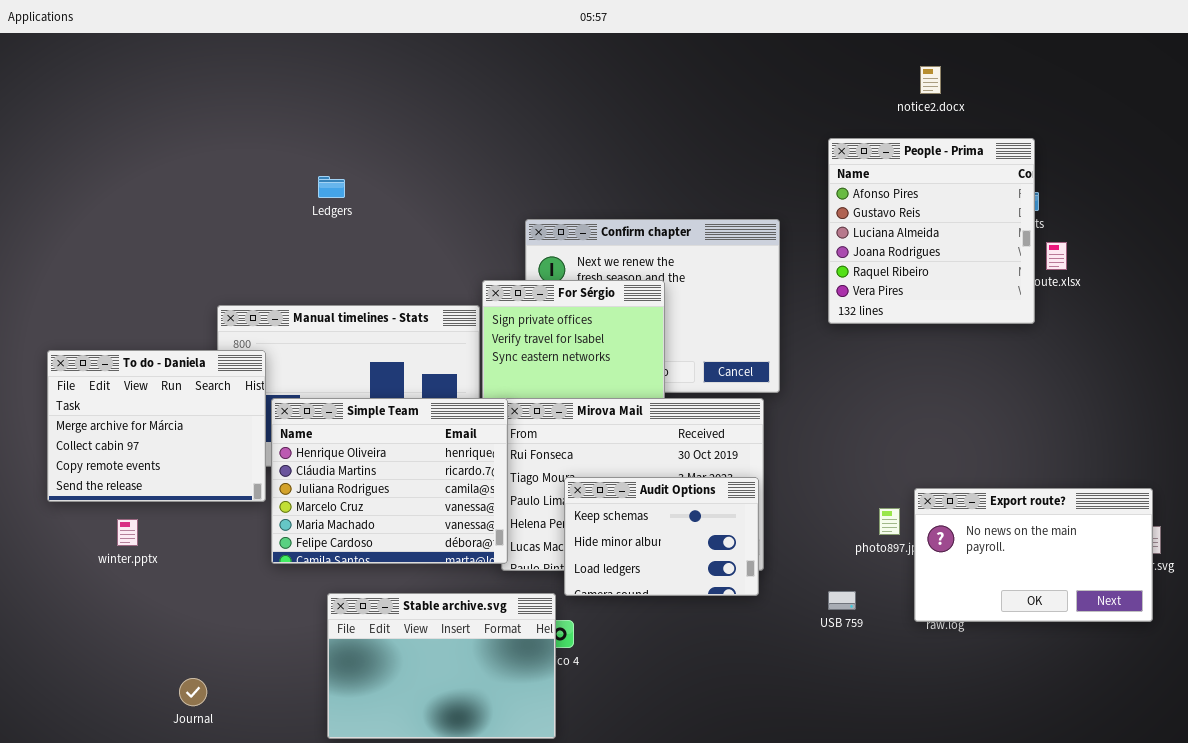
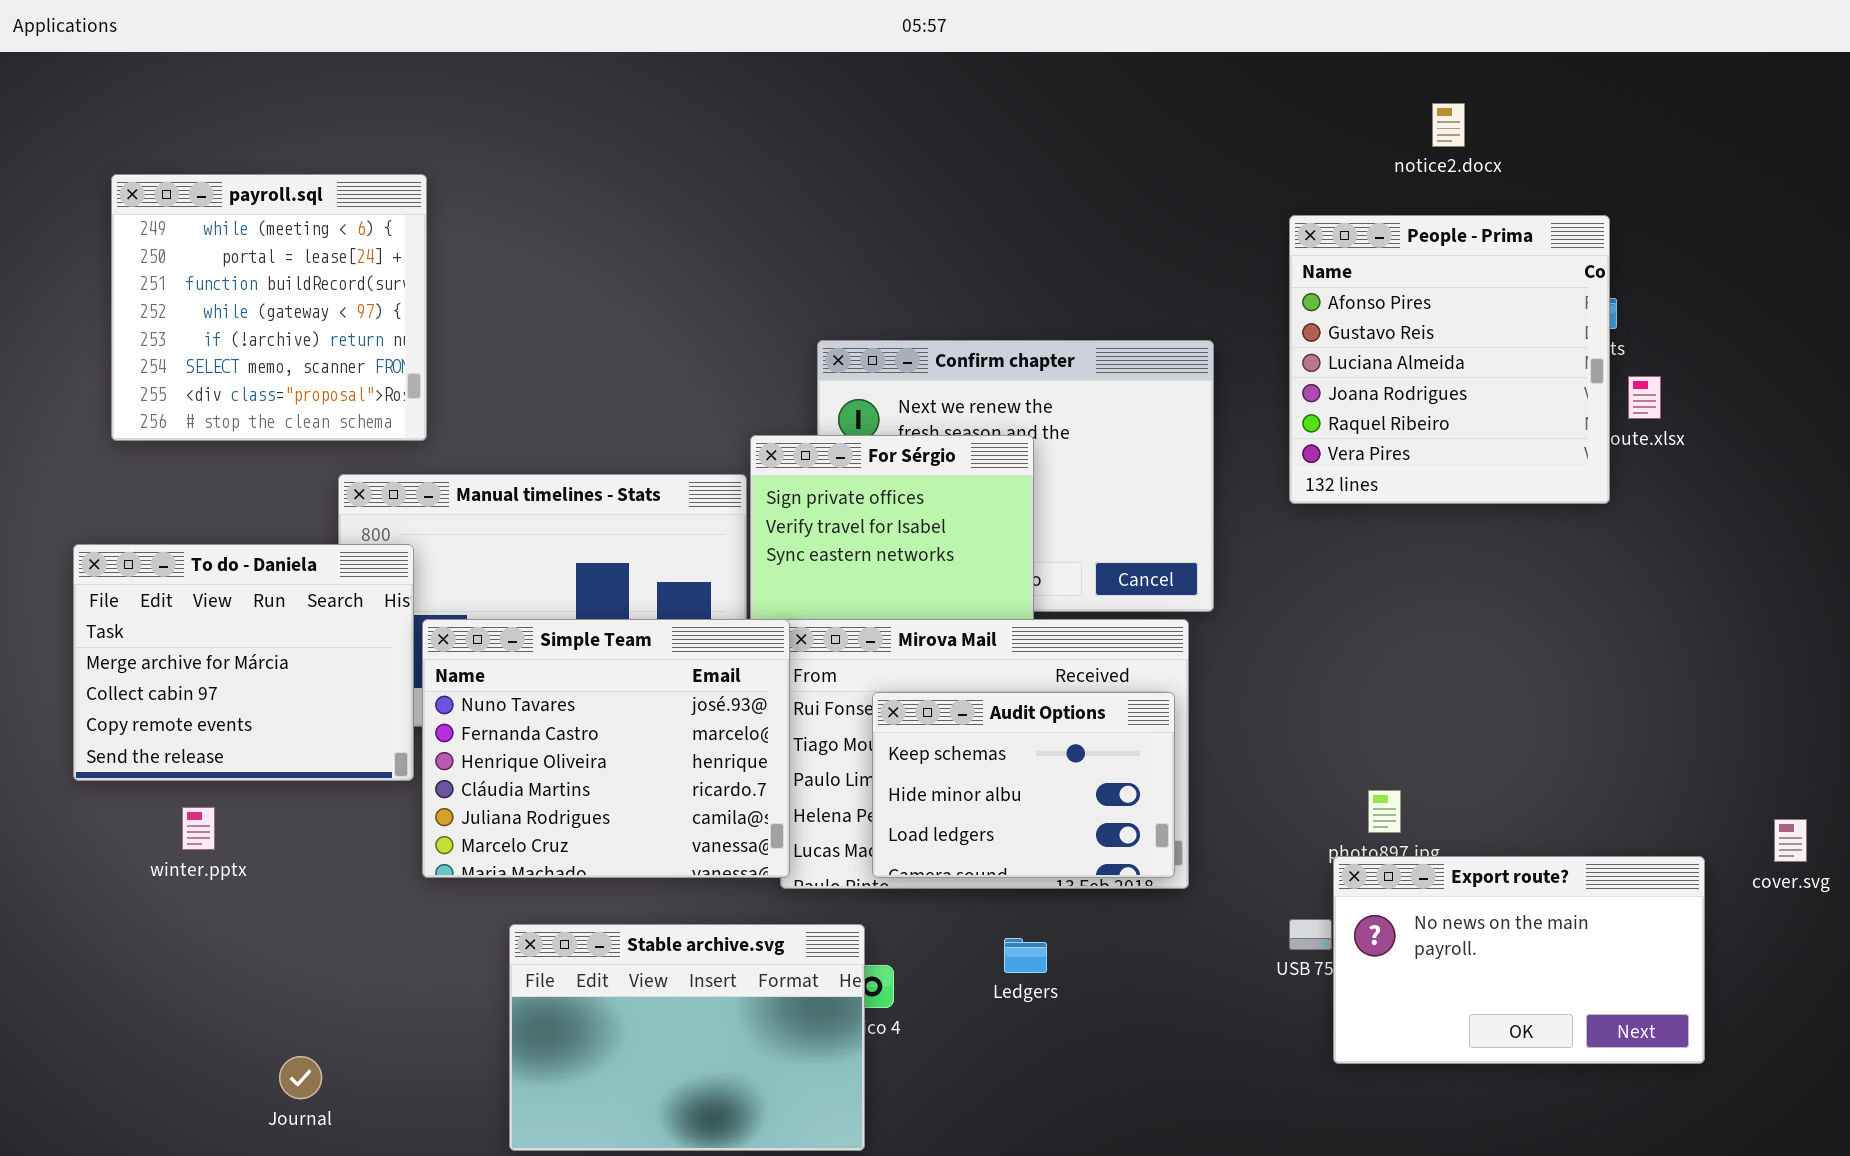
payroll.sql: none -> [111,174,427,441], opened
Ledgers: [318,176,345,198] -> [1004,938,1047,973], moved
Simple Team: [271,398,508,564] -> [422,619,790,878], scrolled up 2 rows
Audit Options: [564,477,759,596] -> [872,692,1175,878], moved
Export route?: [914,488,1153,622] -> [1333,856,1705,1064], moved

